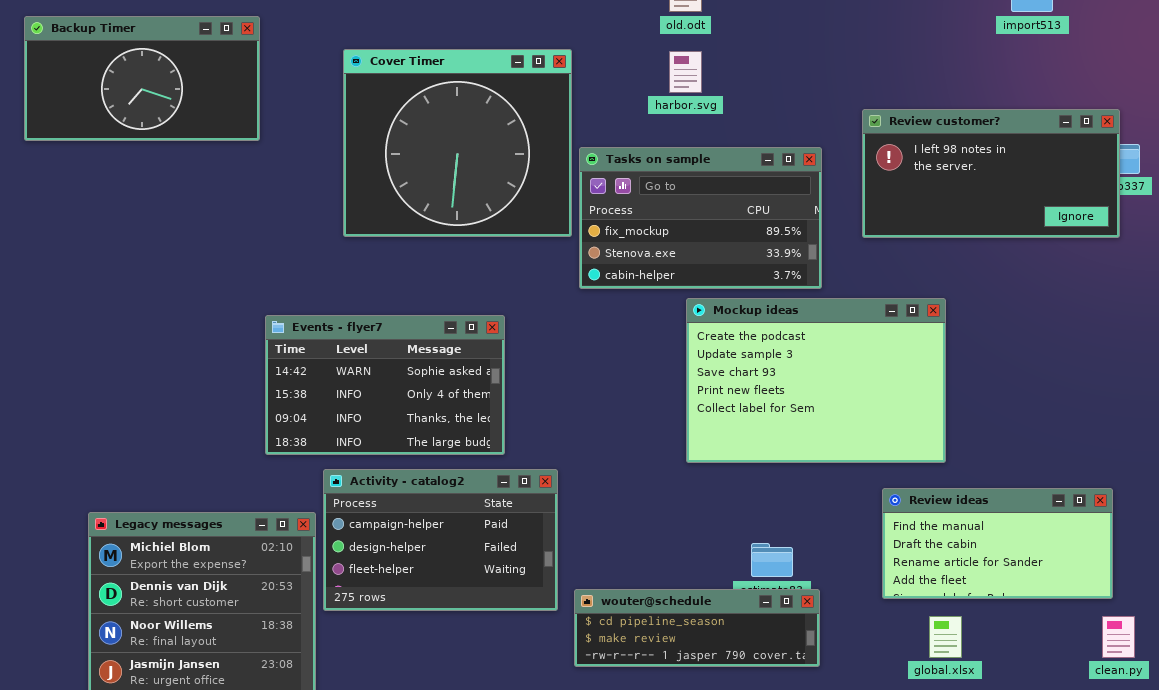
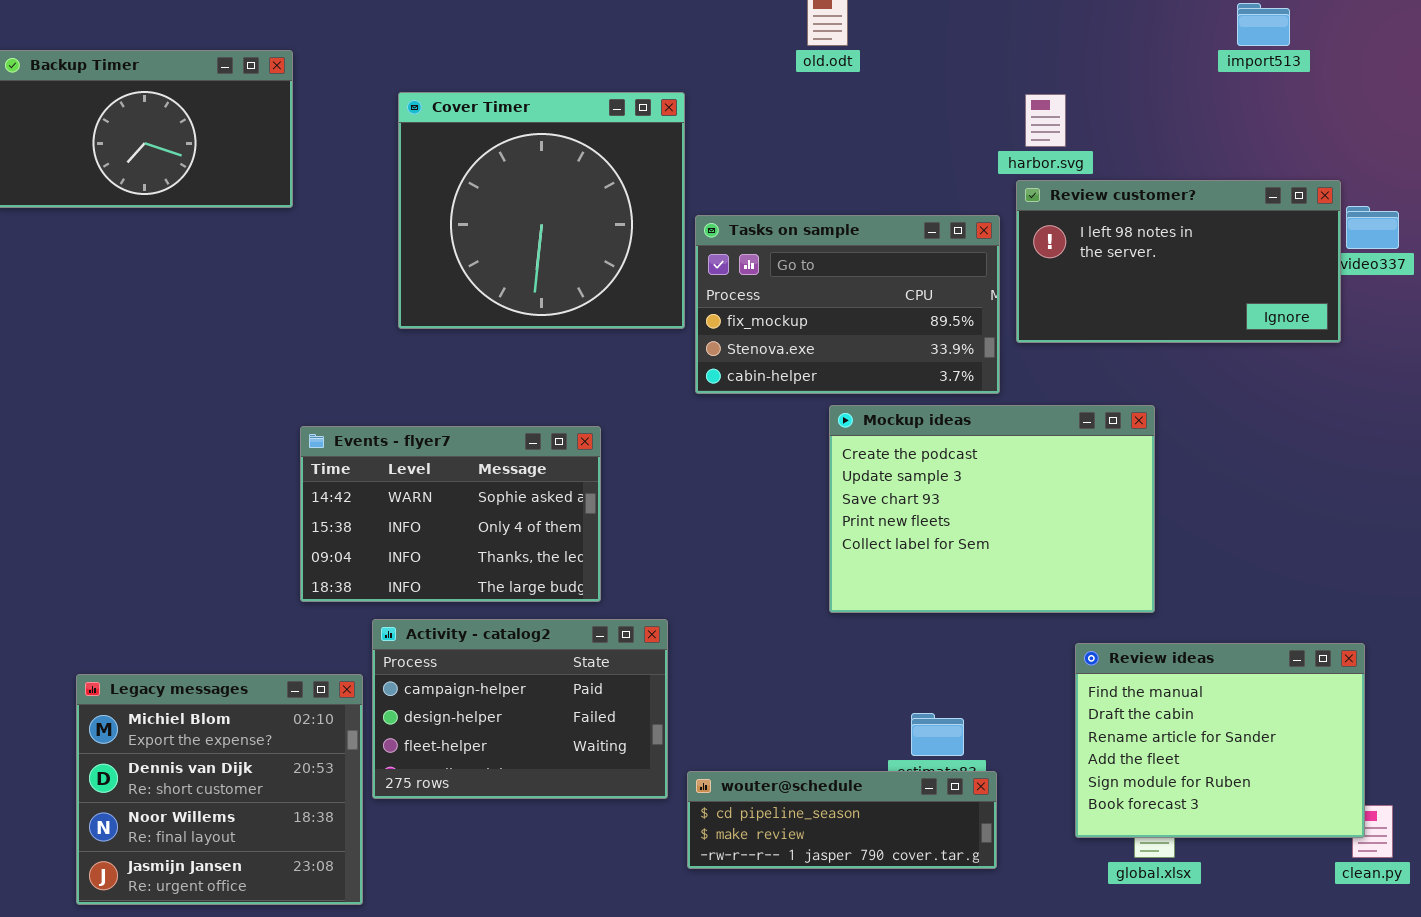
harbor.svg: [669,51,702,93] -> [1025,94,1066,147], moved
Review customer?: [862,109,1120,238] -> [1016,180,1341,343], moved
Review ideas: [882,488,1113,599] -> [1075,643,1365,838], resized

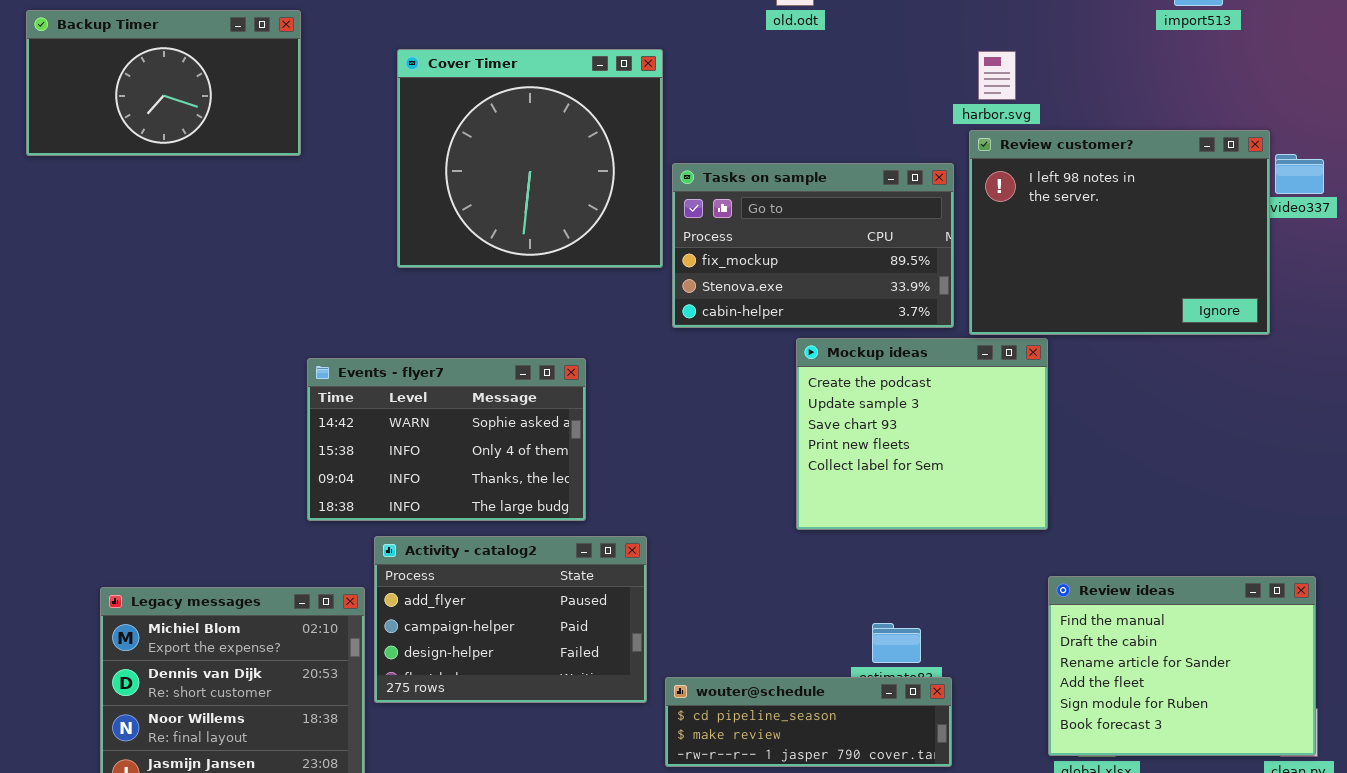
Review customer?: [1016,180,1341,343] -> [969,130,1270,335], resized
Mockup ideas: [829,405,1155,613] -> [796,338,1048,530], resized
Activity - catalog2: [372,619,668,799] -> [374,536,647,703], scrolled up 1 row
Review ideas: [1075,643,1365,838] -> [1048,576,1316,756], moved

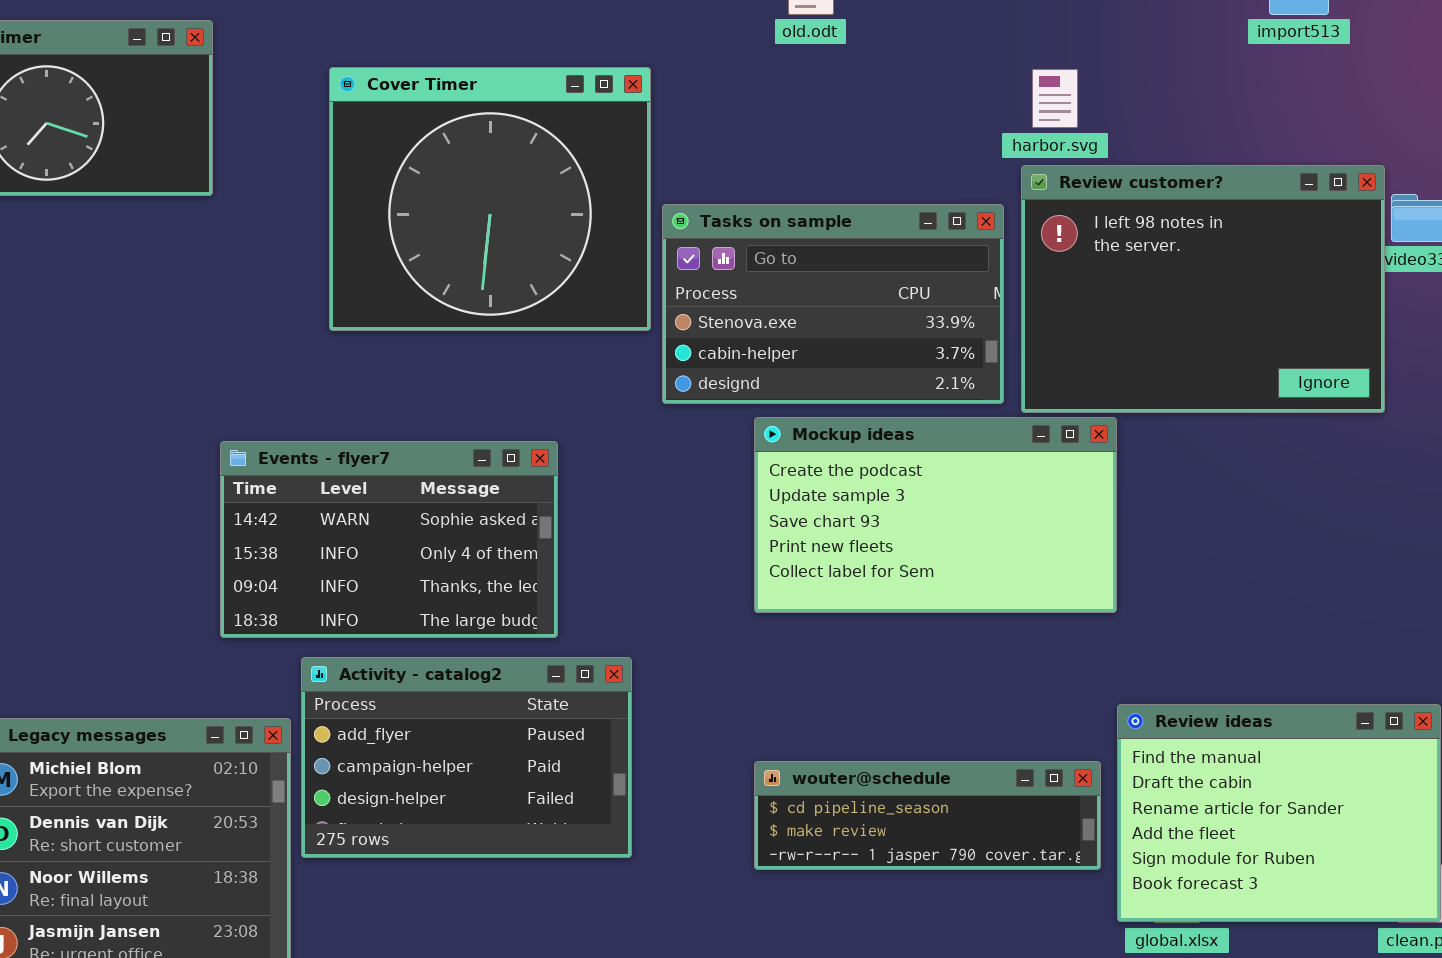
Tasks on sample: [672,163,954,328] -> [662,204,1004,404], scrolled down 1 row
Mockup ideas: [796,338,1048,530] -> [754,417,1117,613], resized
wouter@schedule: [665,677,952,767] -> [754,761,1101,870], moved

